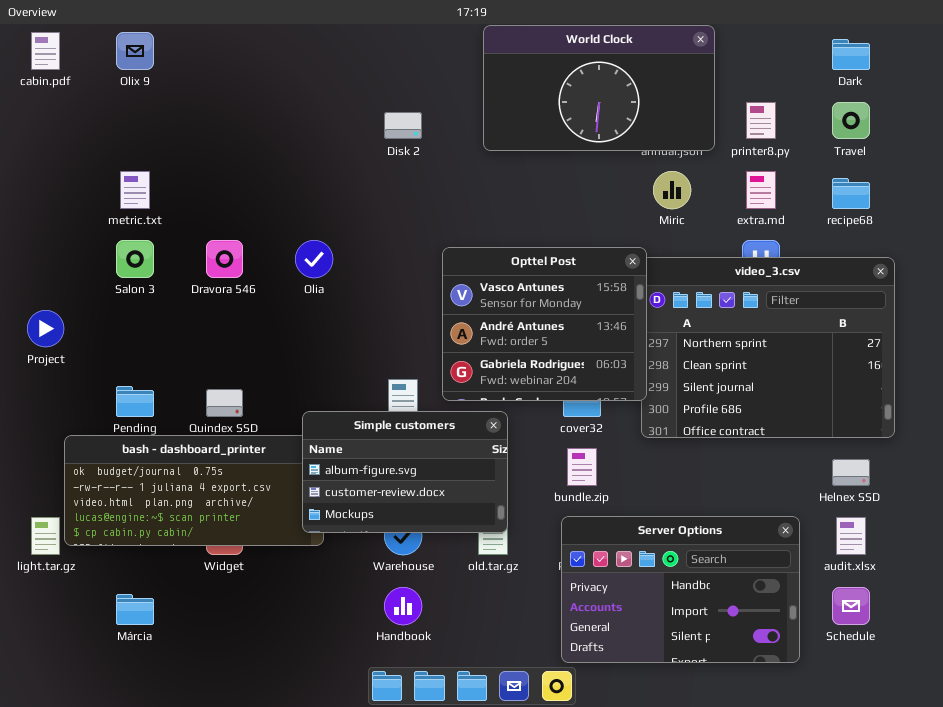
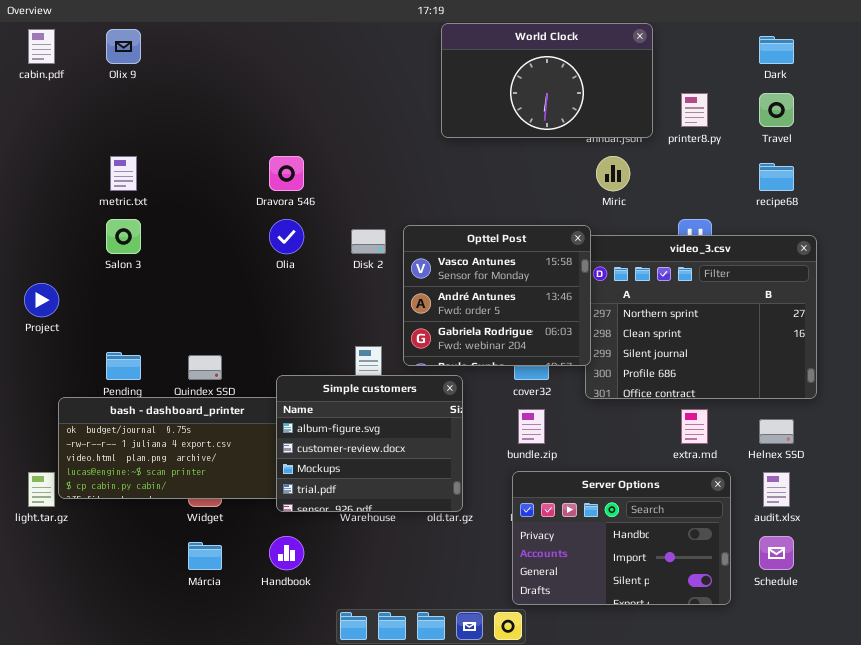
Disk 2: [384,112,422,139] -> [351,229,386,254], moved
extra.md: [746,171,776,209] -> [681,409,708,444], moved
Dravora 546: [206,240,243,278] -> [269,156,304,191], moved
Simple customers: [302,411,508,533] -> [276,375,463,512], resized
Handbook: [384,587,422,625] -> [269,536,304,570], moved
Márcia: [116,594,154,625] -> [188,542,222,570], moved

